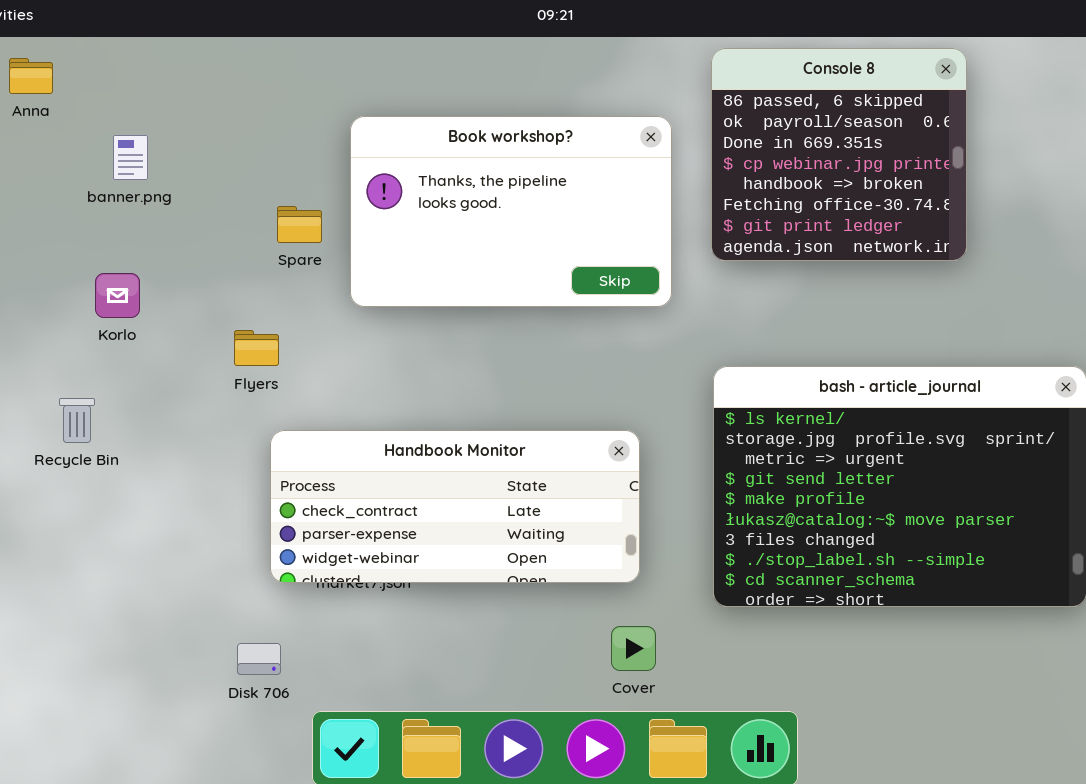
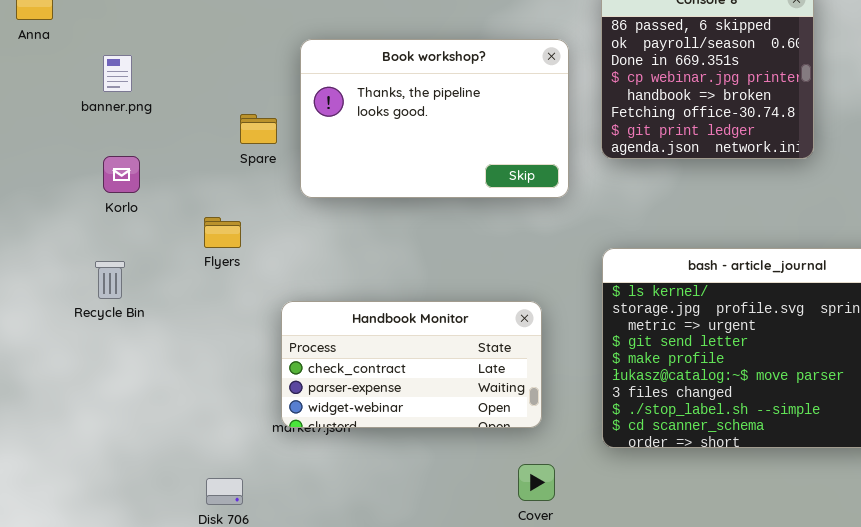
Korlo: [95,273,140,318] -> [103,156,140,193], moved
Recycle Bin: [59,398,95,443] -> [95,261,125,299], moved
Handbook Monitor: [270,430,640,583] -> [281,301,542,428], resized

